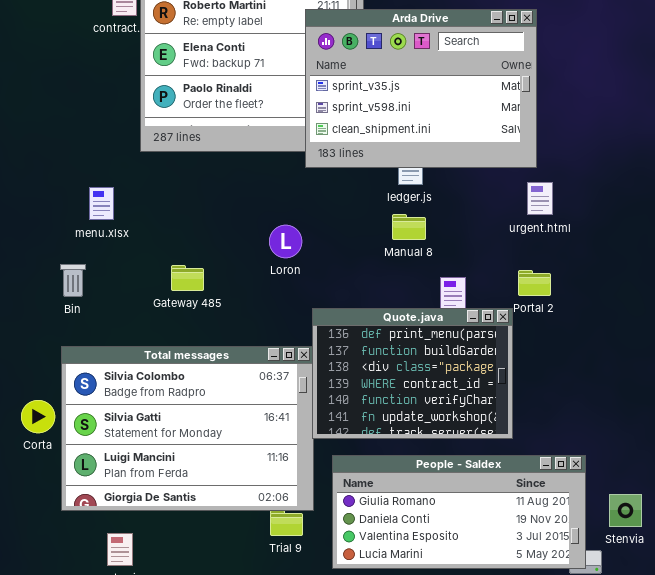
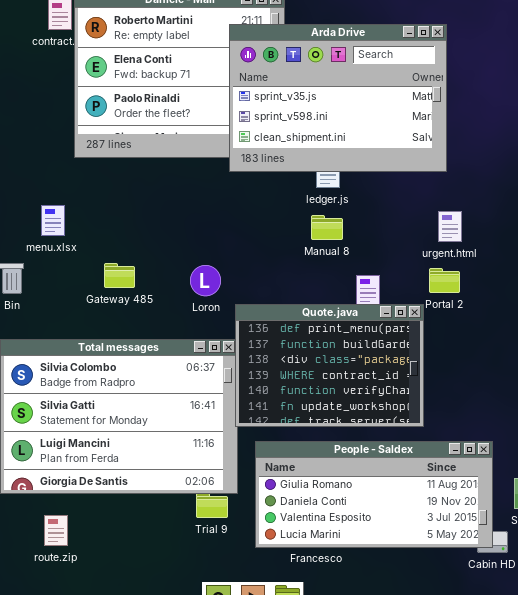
urgent.html: [527,182,553,215] -> [438,211,462,242], moved
menu.xlsx: [89,187,114,220] -> [41,205,65,236], moved
Loron: [269,225,302,258] -> [190,265,221,296], moved

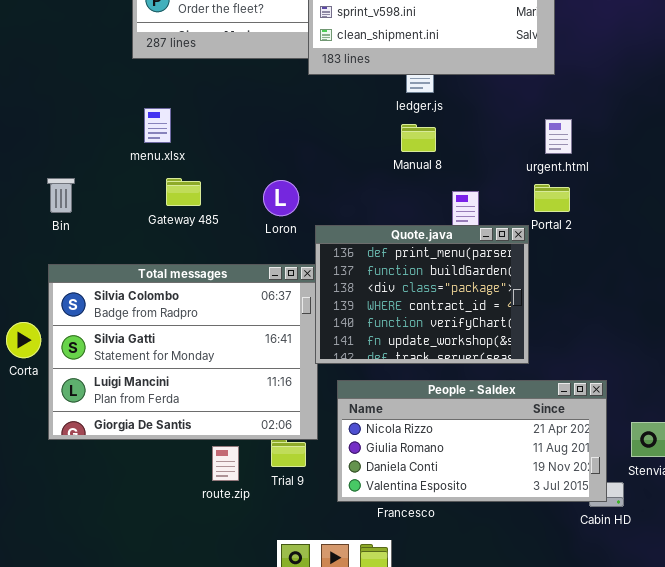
menu.xlsx: [41,205,65,236] -> [144,108,171,143], moved
People - Saldex: [255,441,493,548] -> [337,380,607,502], scrolled up 1 row
route.zip: [44,515,68,546] -> [212,446,239,481], moved

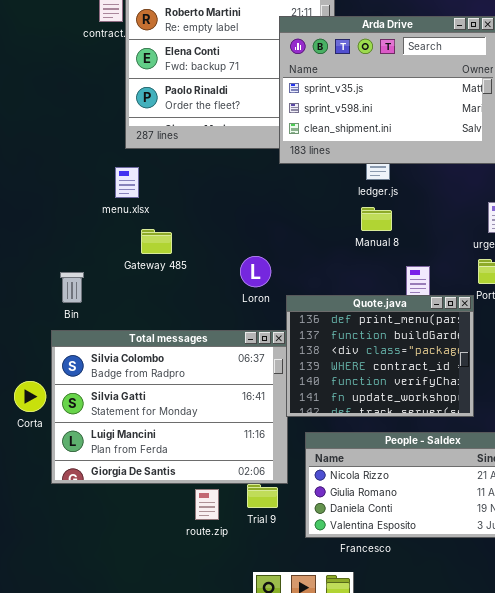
menu.xlsx: [144,108,171,143] -> [115,167,139,198], moved
Bin: [47,178,75,213] -> [60,272,84,303], moved
Gateway 485: [166,178,201,206] -> [141,229,172,254], moved

